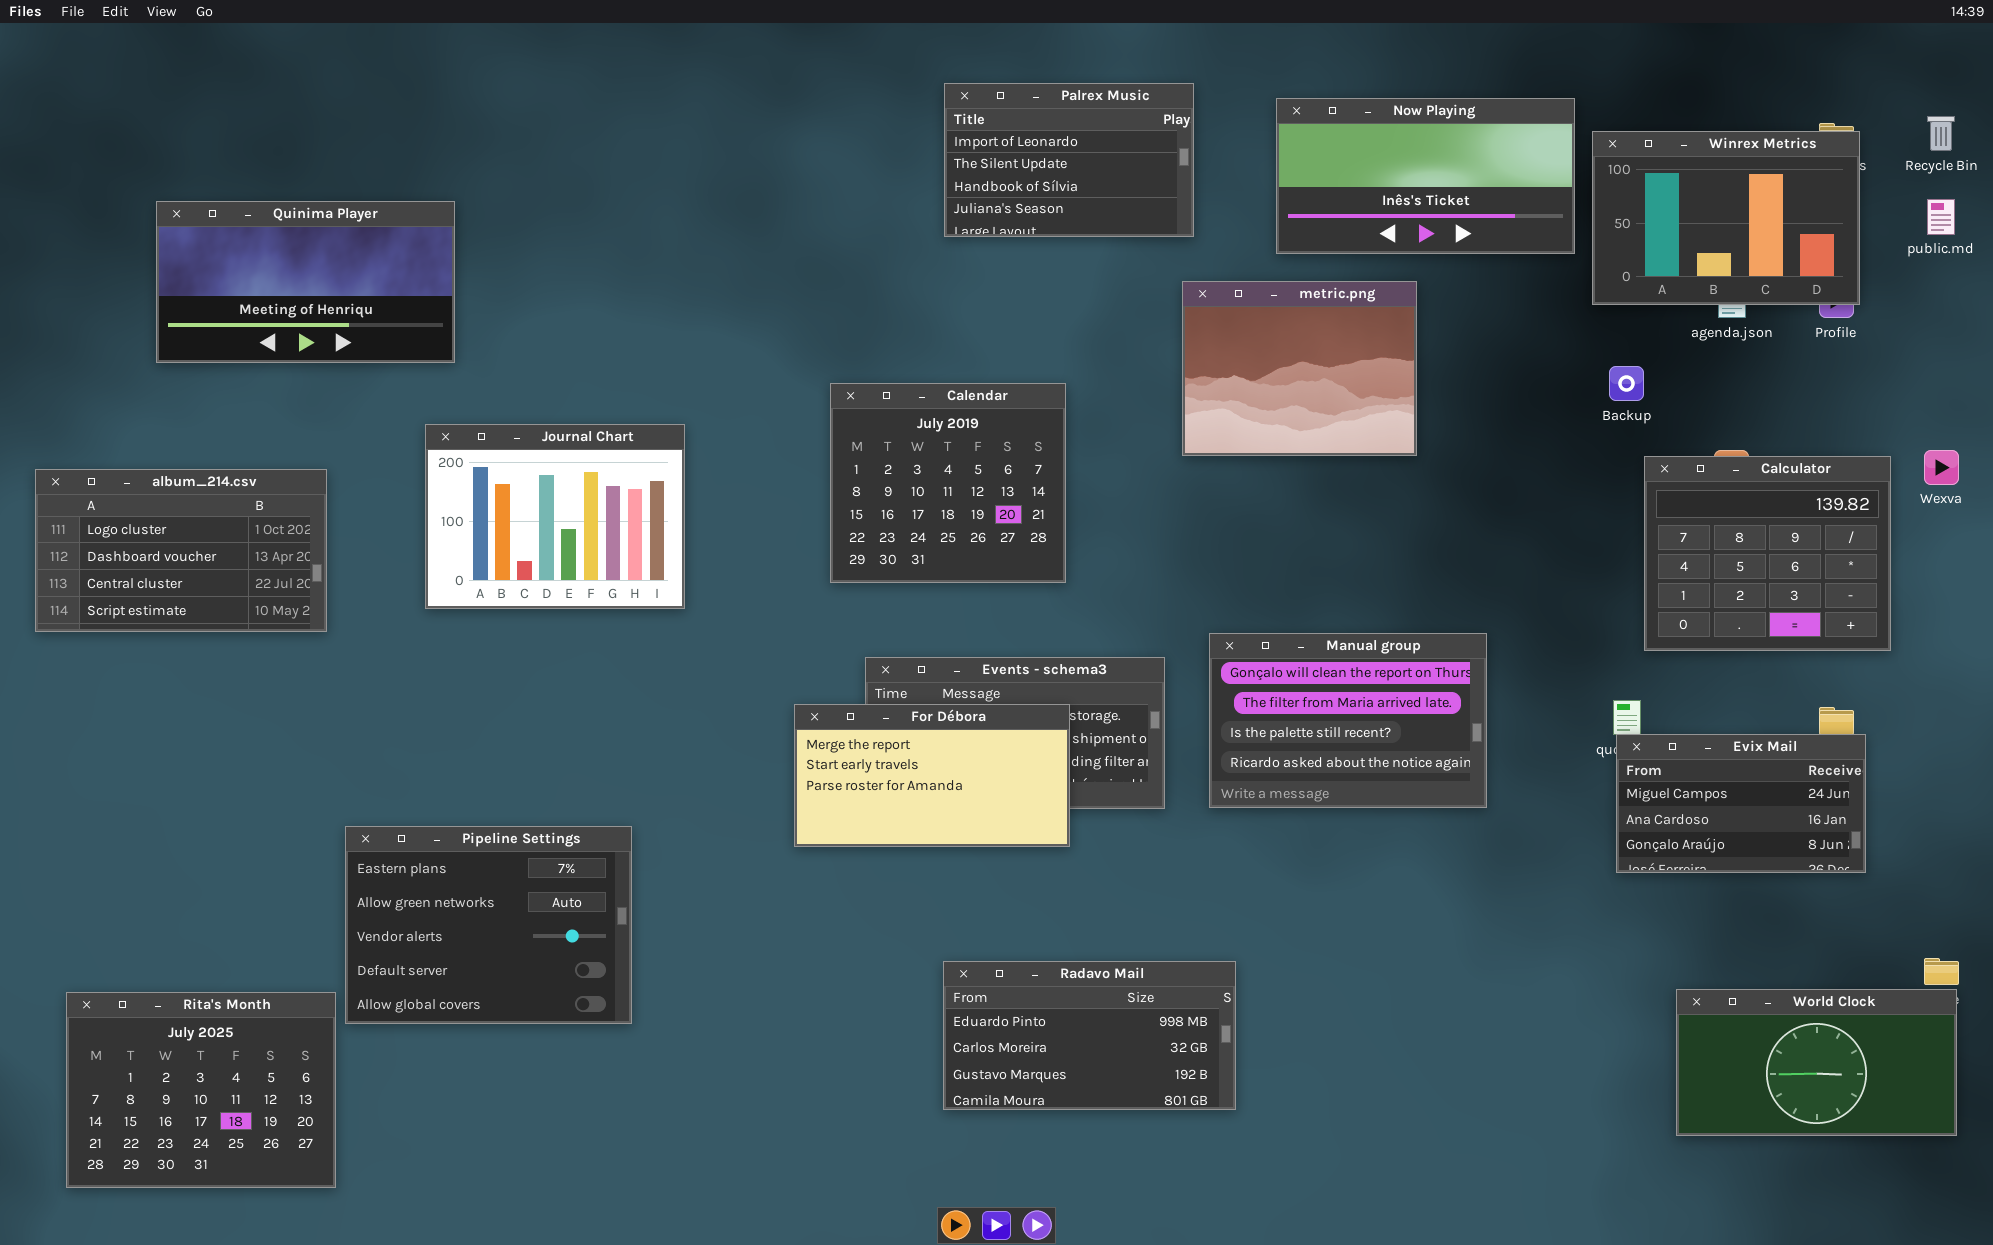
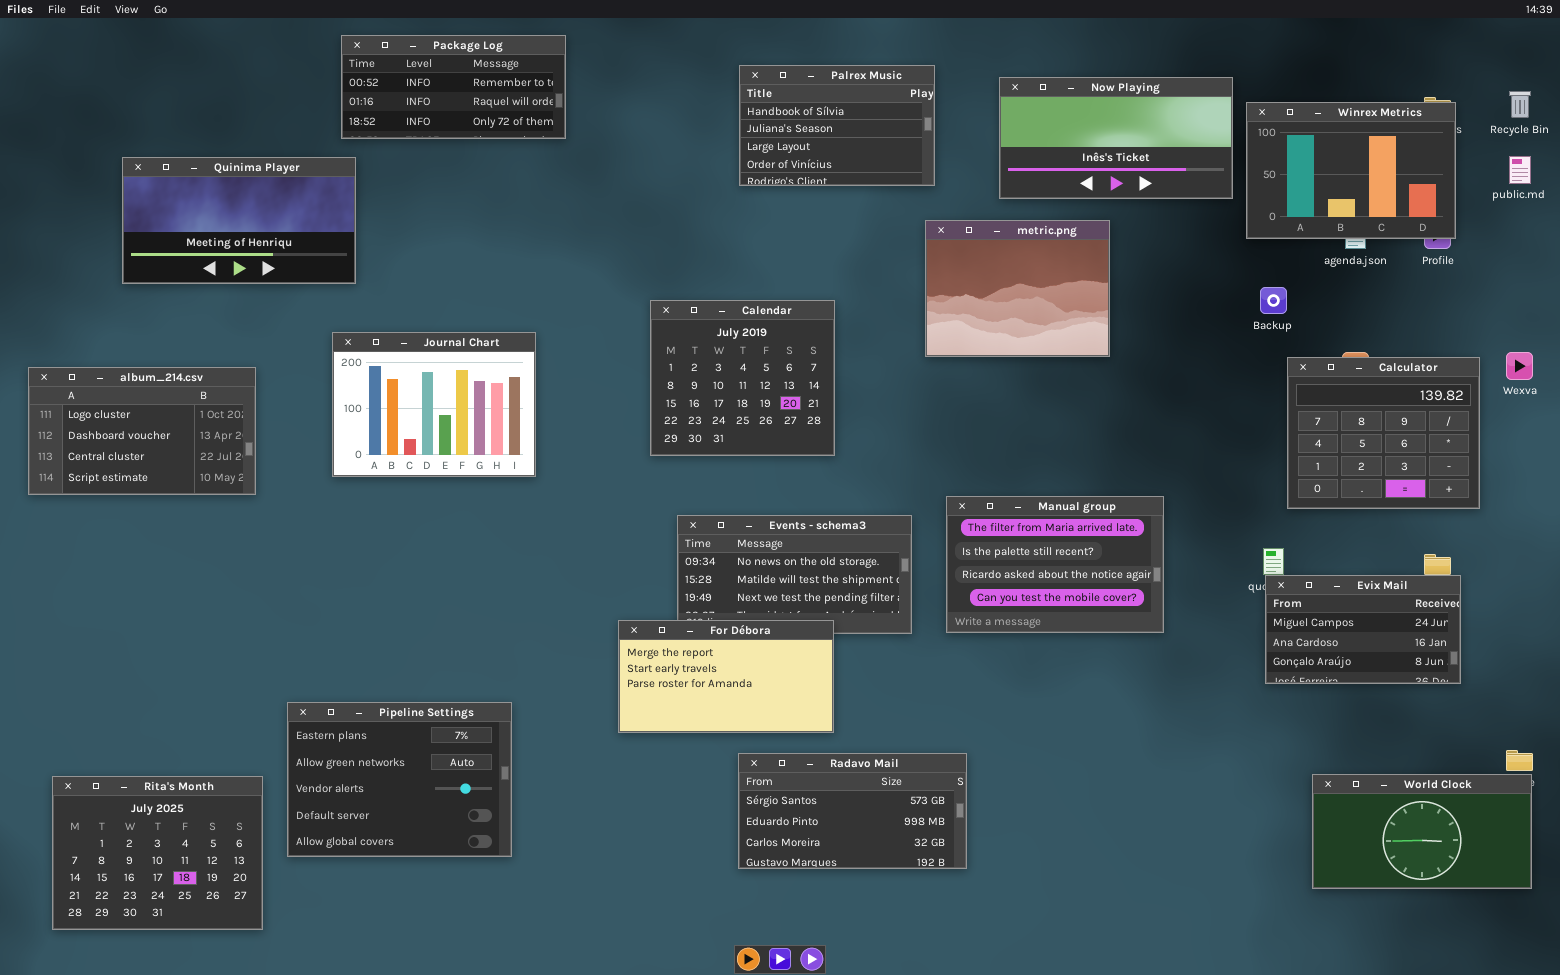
Package Log: none -> [341,35,566,139], opened
Palrex Music: [944,83,1194,237] -> [739,65,935,186], scrolled down 2 rows
Manual group: [1209,633,1487,808] -> [946,496,1164,633], scrolled down 1 row
For Débora: [794,704,1070,847] -> [618,620,834,733], moved
Pipeline Settings: [345,826,632,1024] -> [287,702,512,857], moved
Radavo Mail: [943,961,1236,1110] -> [738,753,967,869], scrolled up 1 row

